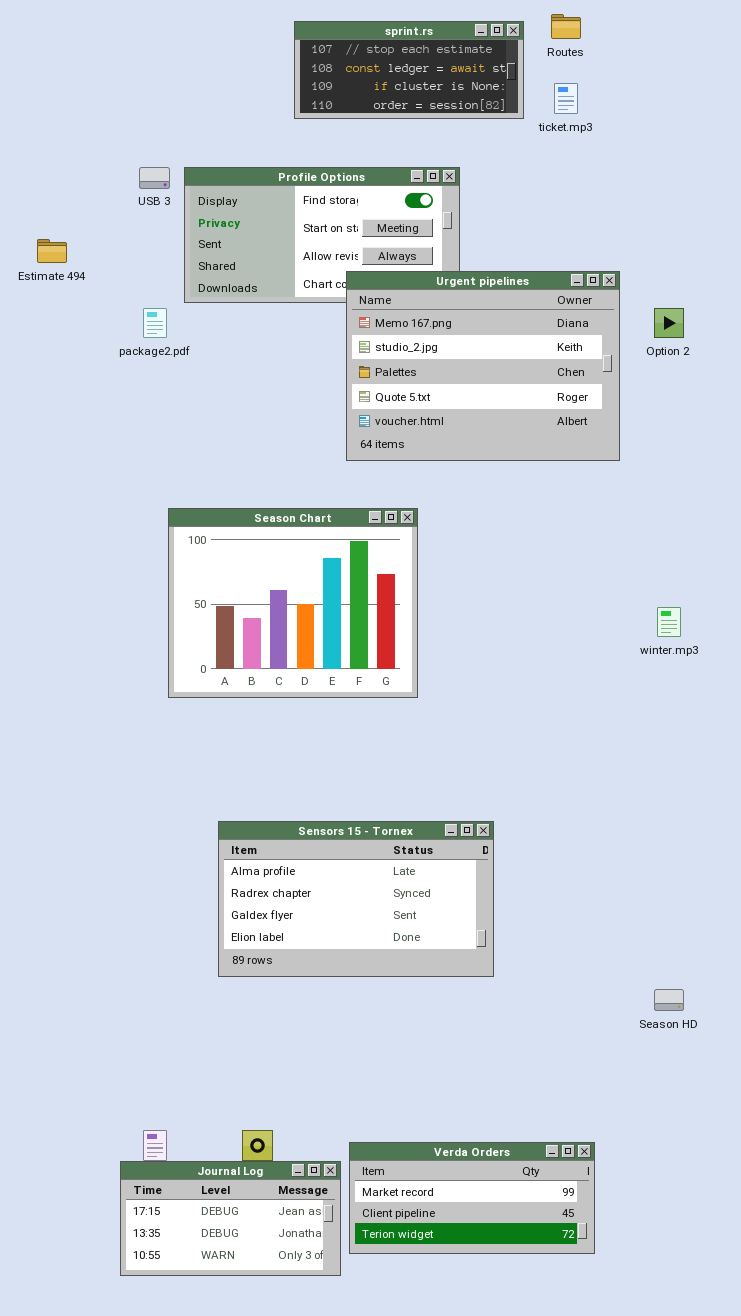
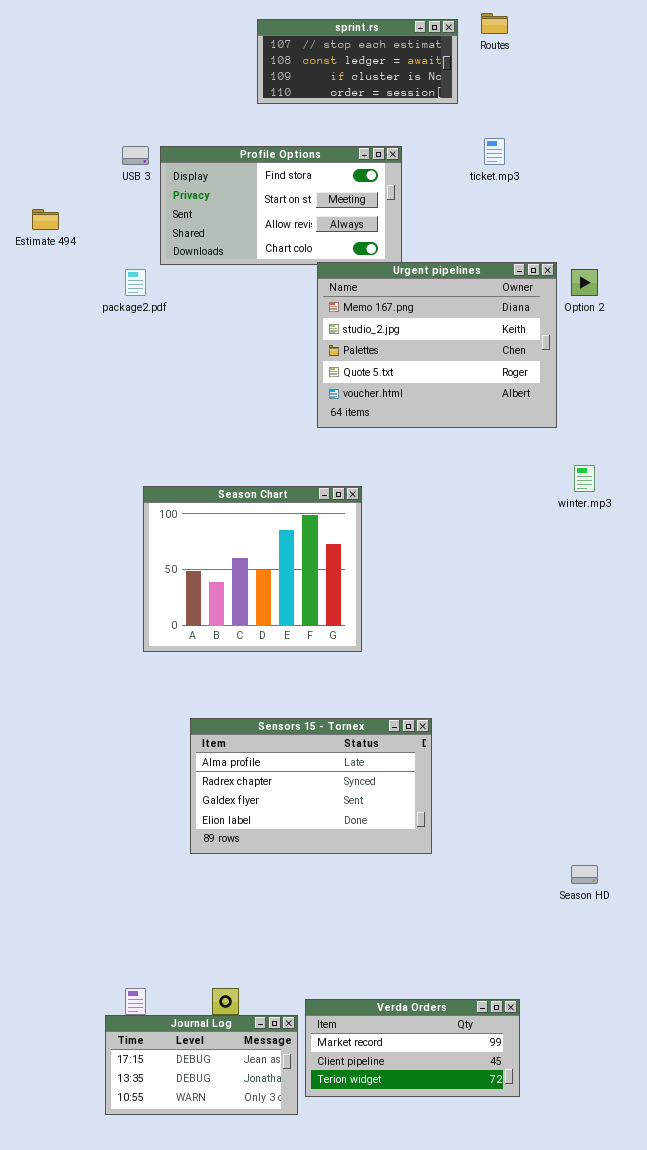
ticket.mp3: [554,83,578,114] -> [484,138,505,165], moved
Urgent pipelines: [346,271,620,461] -> [317,262,557,428], moved
Season Chart: [168,508,418,698] -> [143,486,362,652], moved
winter.mp3: [657,607,681,637] -> [574,465,595,492], moved

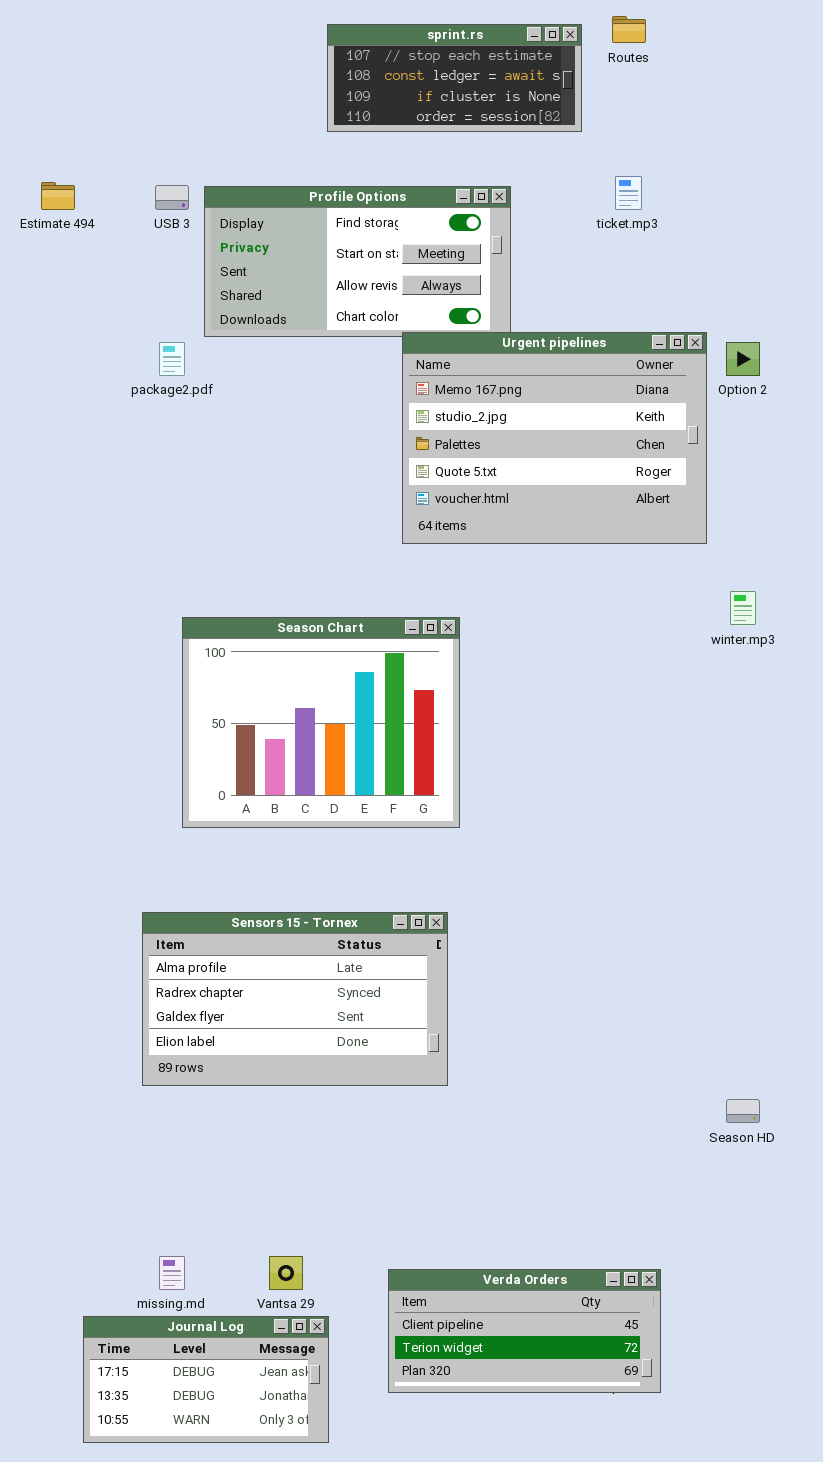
Estimate 494: [32,209,59,230] -> [41,182,75,210], moved
Sensors 15 - Tornex: [190,718,432,854] -> [142,912,448,1086], moved
Verda Orders: [305,999,520,1097] -> [388,1269,661,1393], scrolled down 1 row
Journal Log: [105,1015,298,1115] -> [83,1316,329,1443], moved

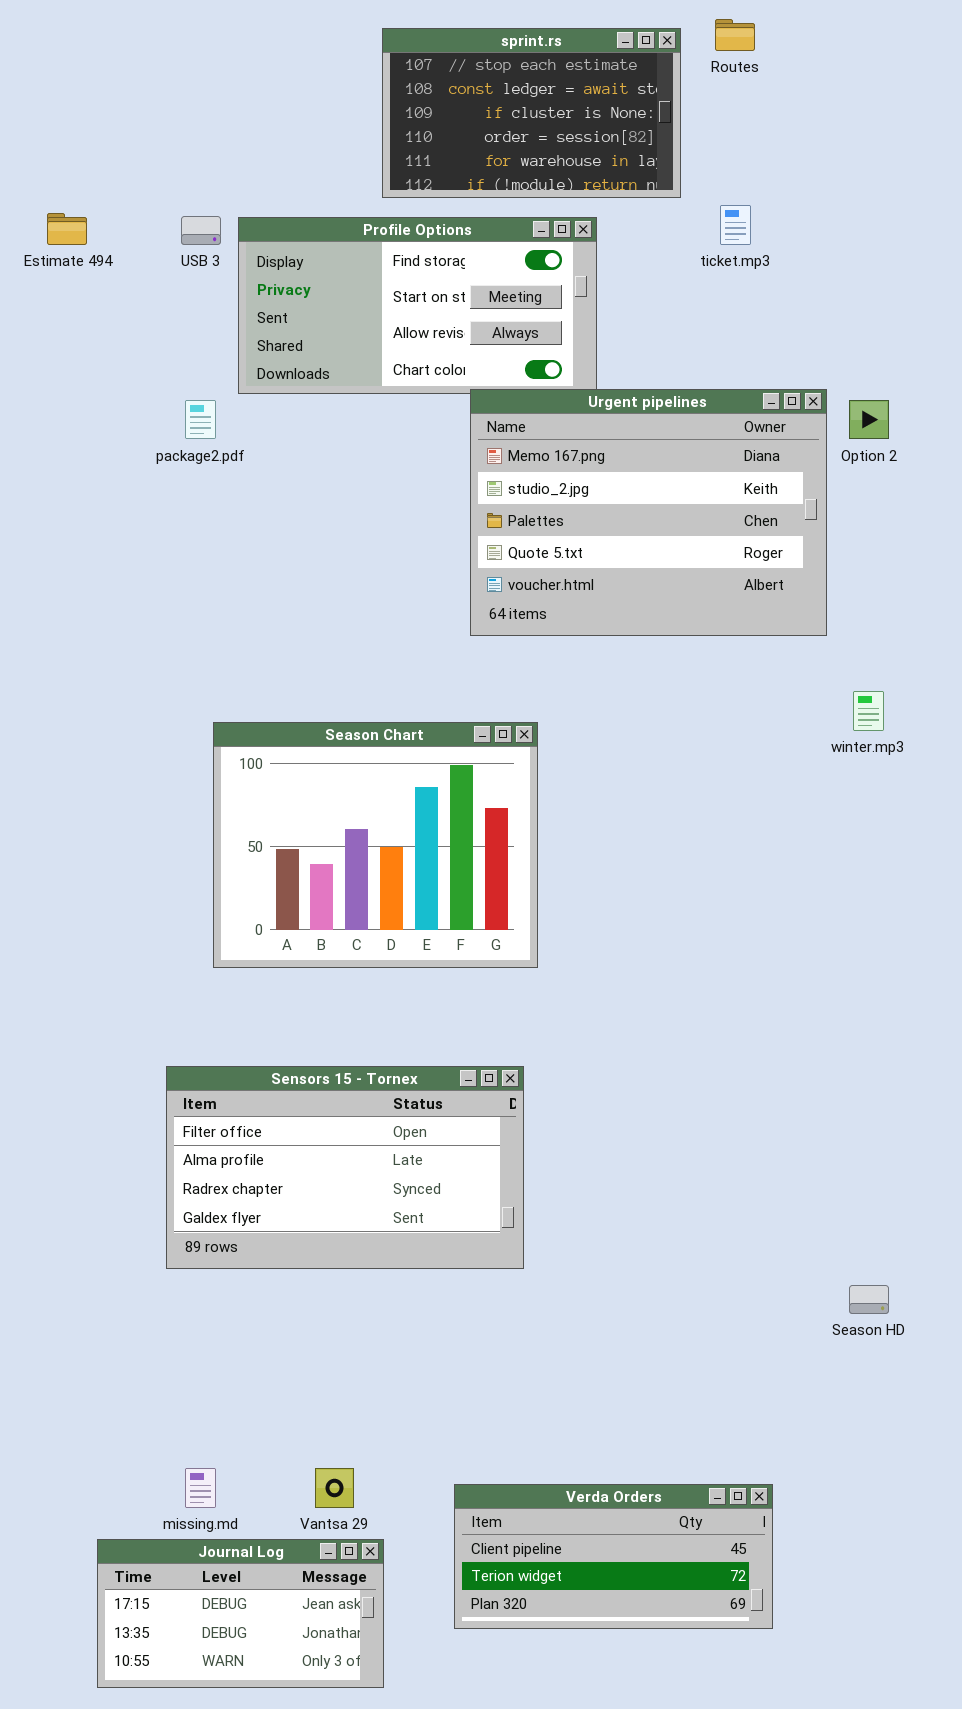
sprint.rs: [327,24,582,132] -> [382,28,681,198], resized
Sensors 15 - Tornex: [142,912,448,1086] -> [166,1066,524,1269], scrolled up 1 row

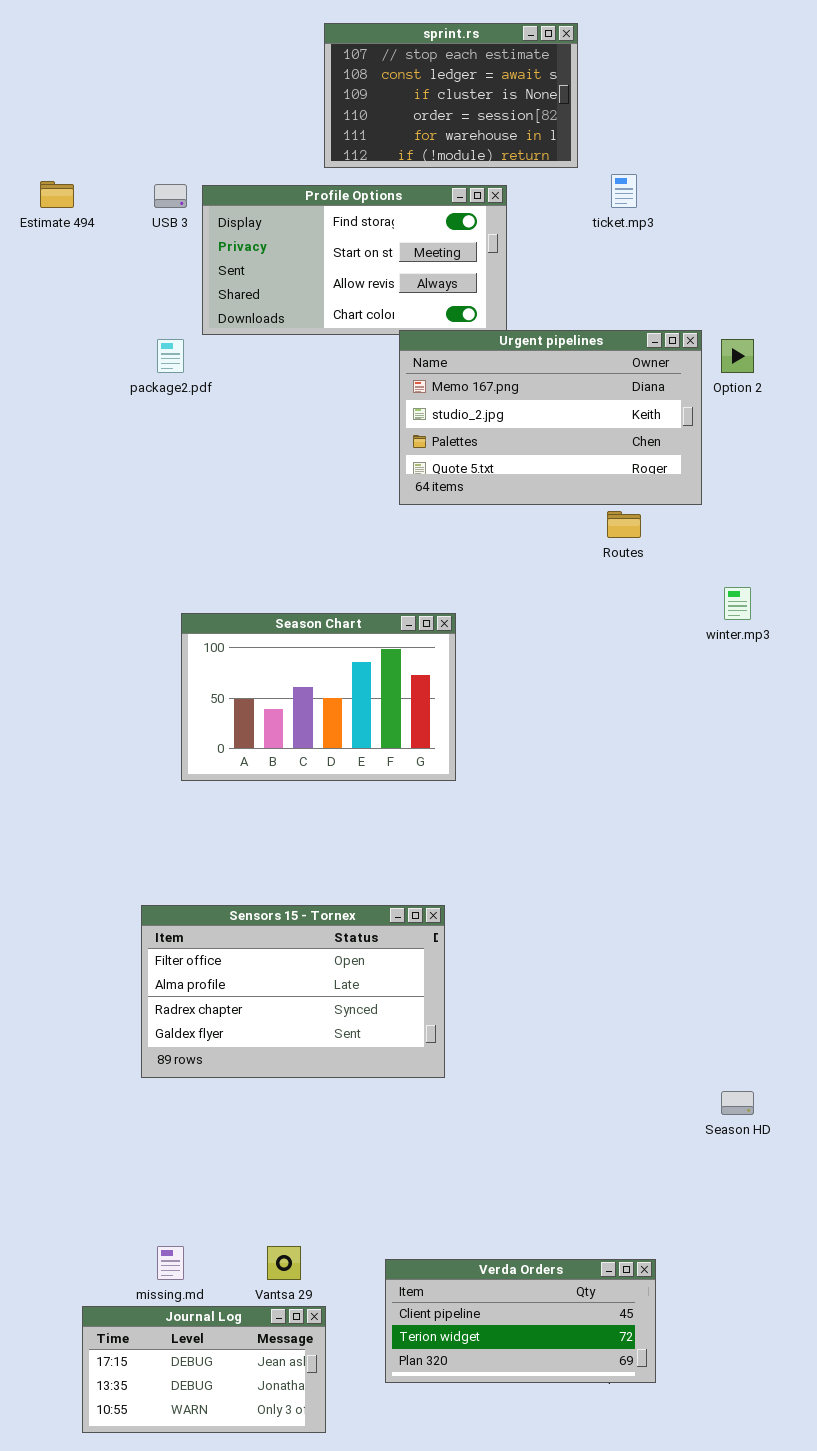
Routes: [715,19,755,51] -> [607,511,641,538], moved
Urgent pipelines: [470,389,827,636] -> [399,330,702,505], resized
Season Chart: [213,722,538,968] -> [181,613,456,781], resized

